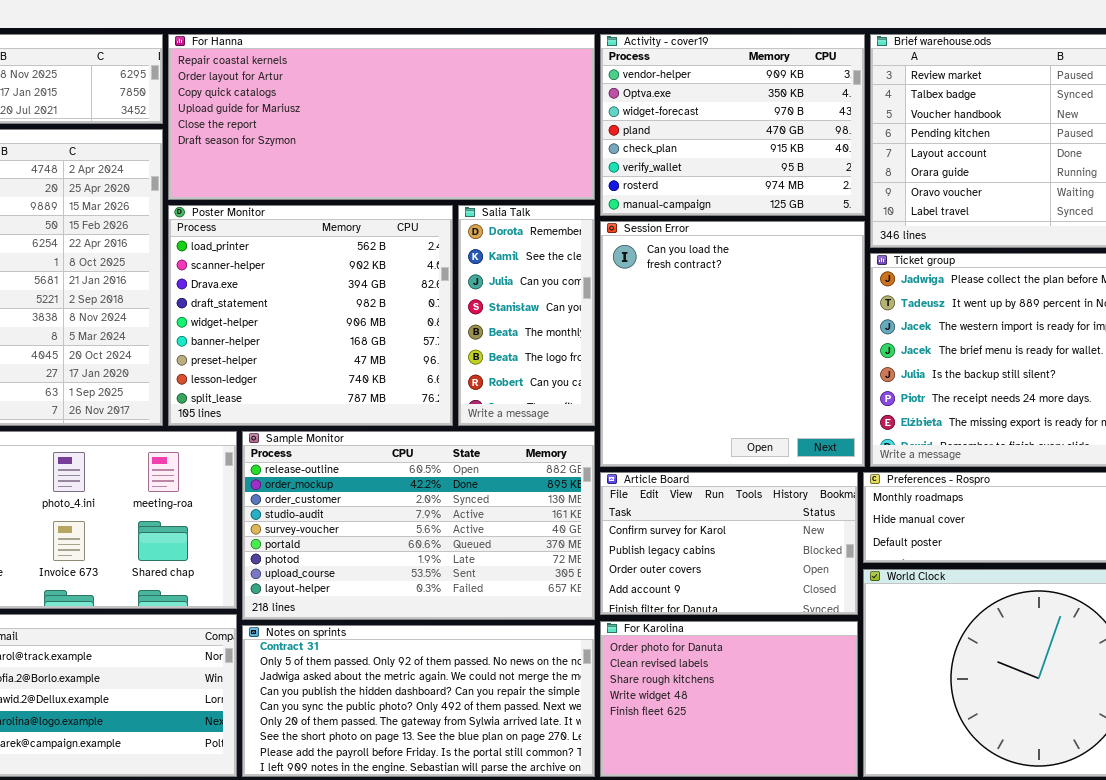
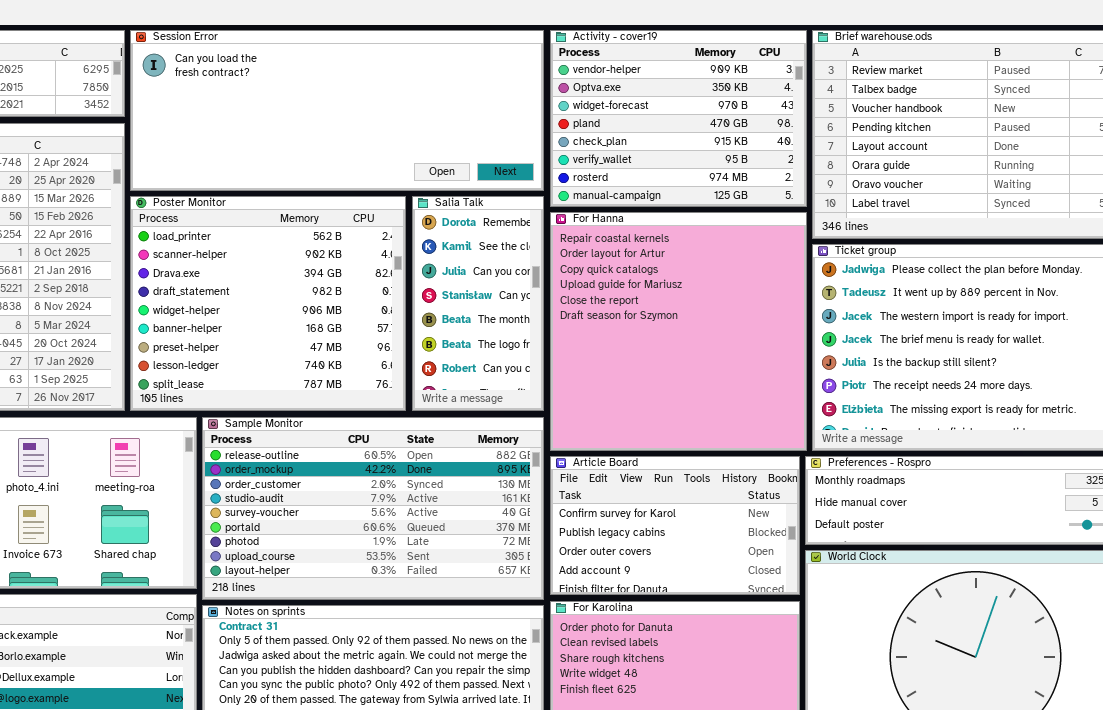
For Hanna: [168,34,595,200] -> [550,212,807,451], moved, resized
Session Error: [600,221,865,467] -> [130,30,544,191], moved, resized

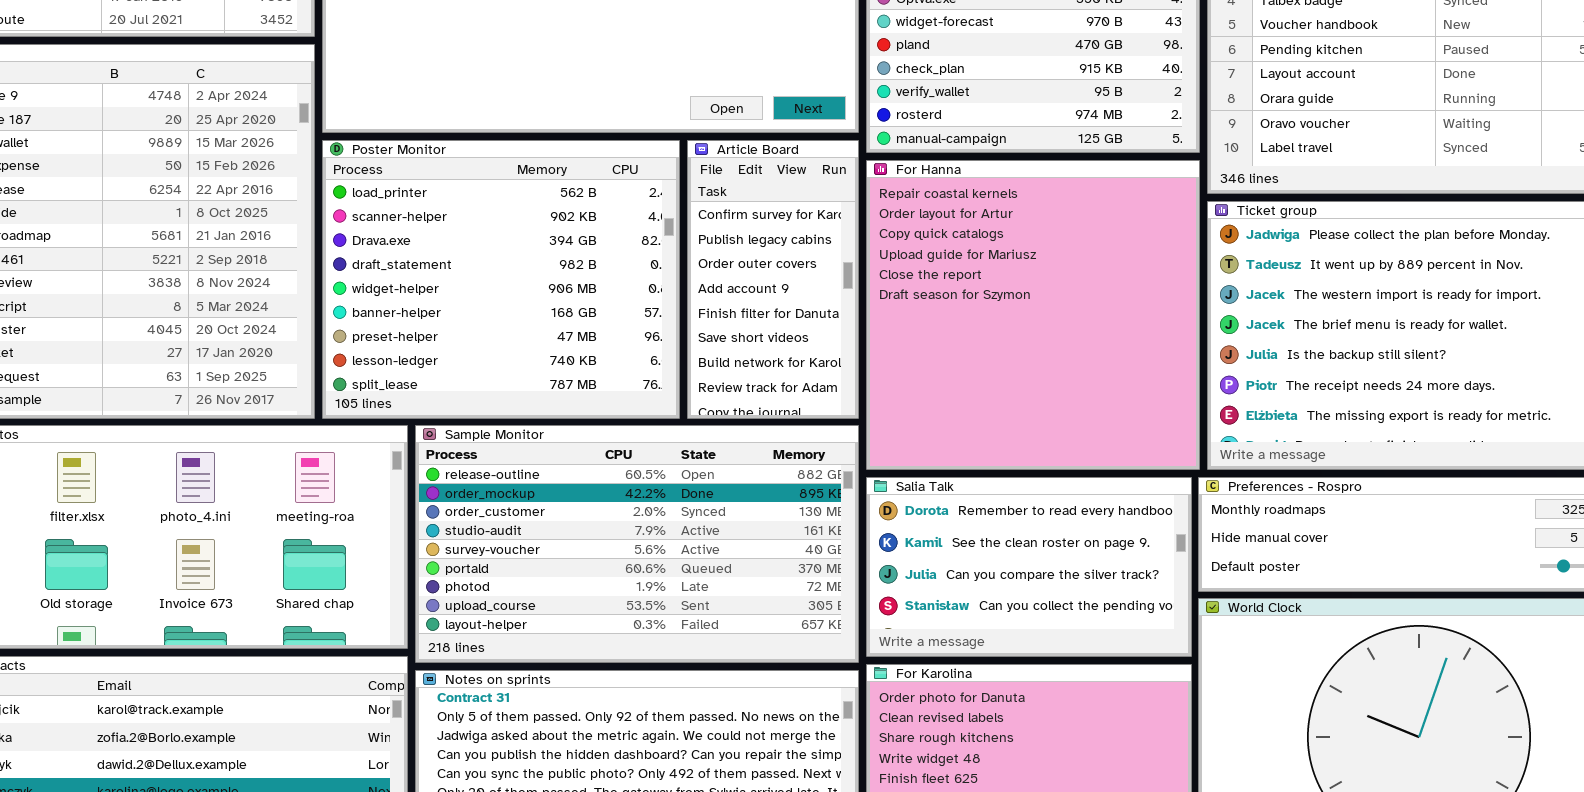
Salia Talk: [412,196,544,411] -> [866,477,1192,657], moved, resized
Article Board: [550,456,800,595] -> [687,140,859,419], moved, resized

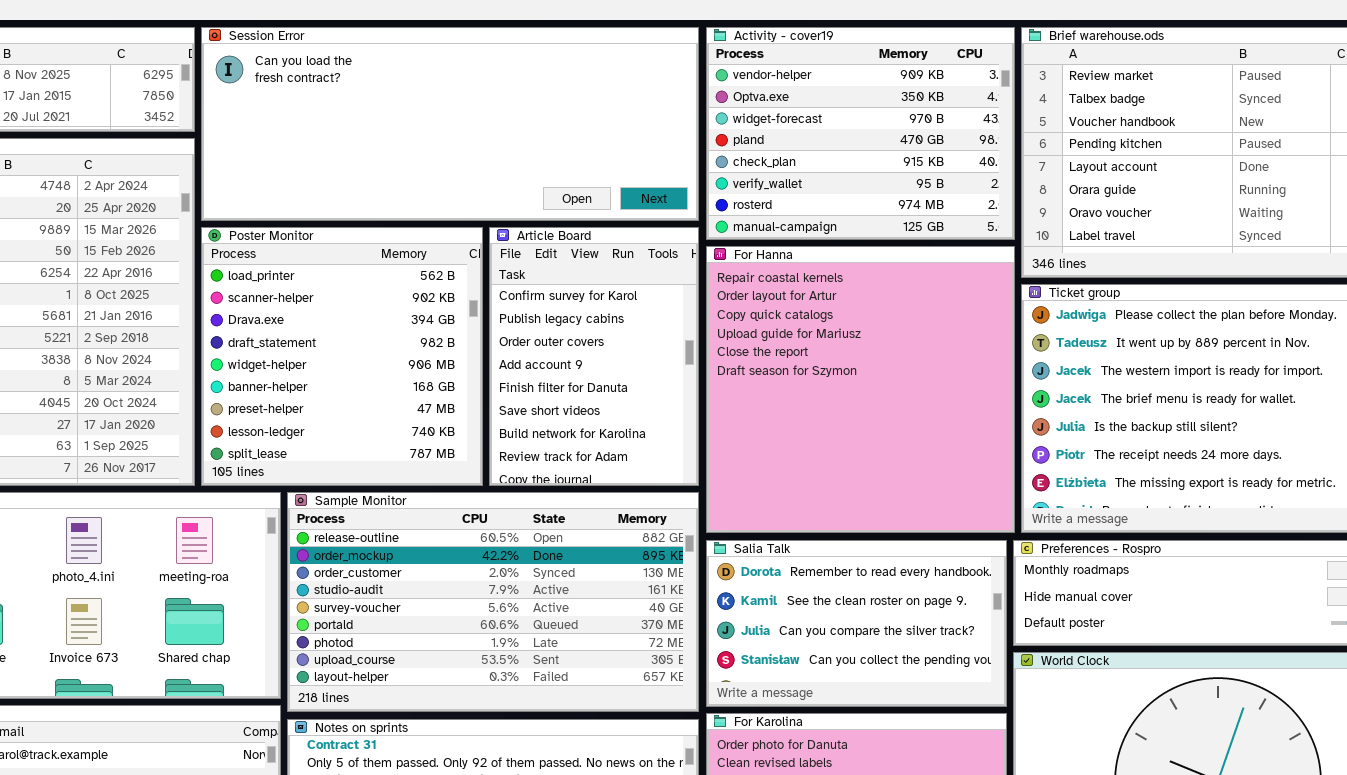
Poster Monitor: [322,140,680,419] -> [201,227,483,486], resized
Article Board: [687,140,859,419] -> [489,227,699,486], resized

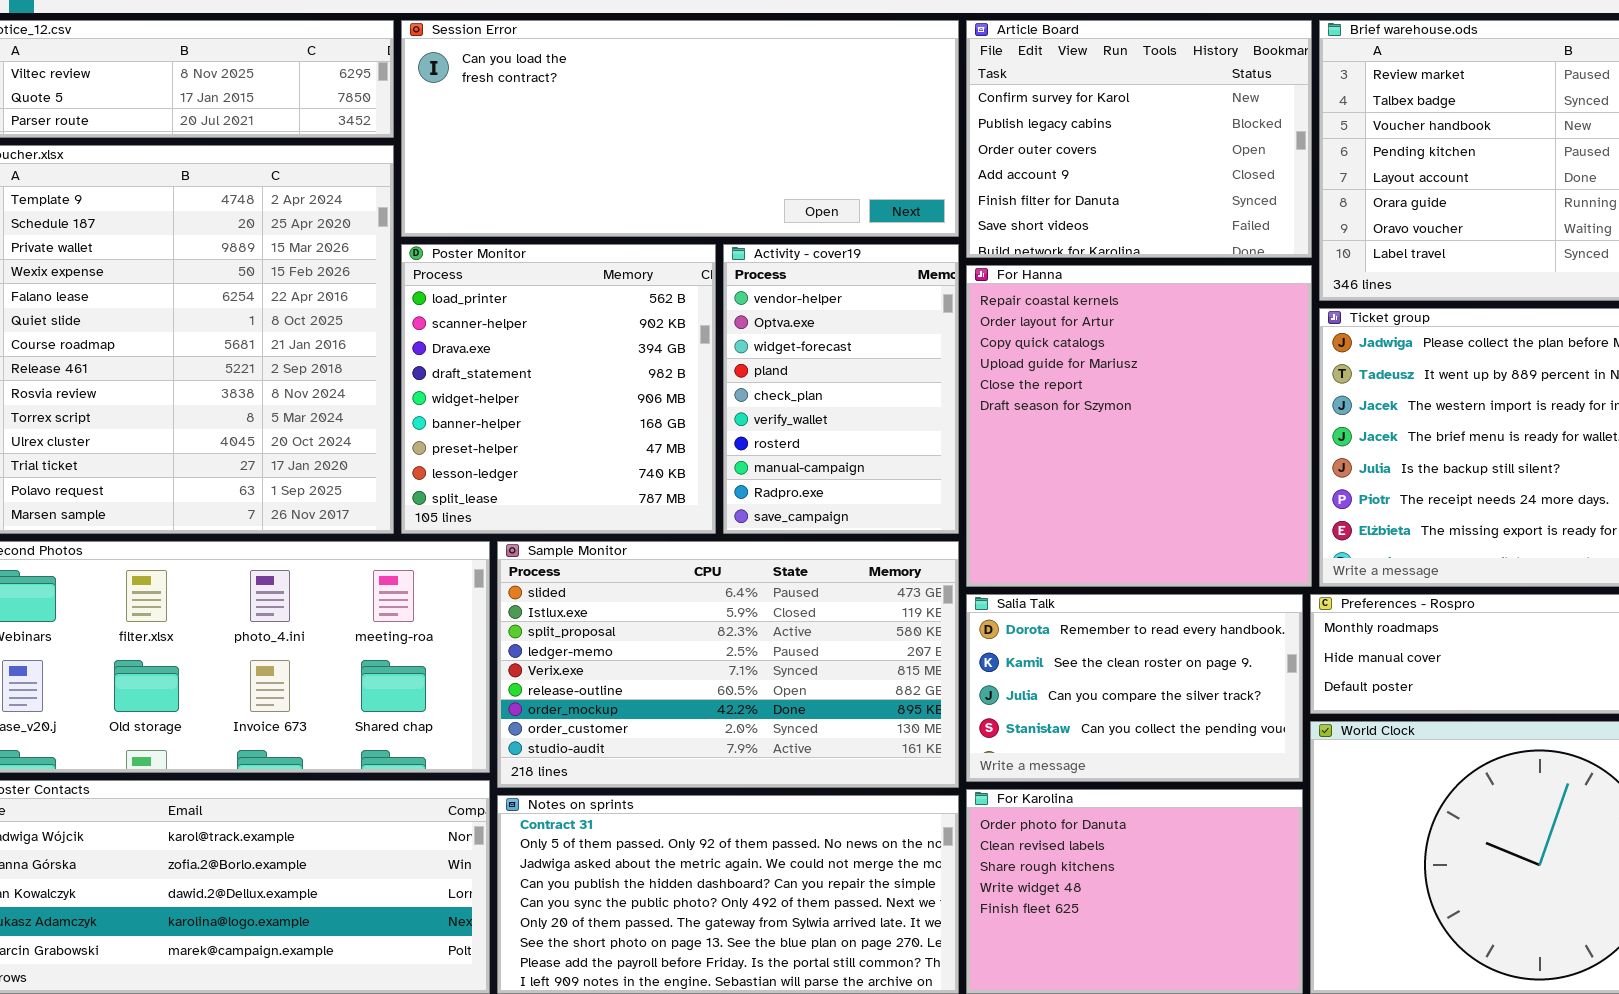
Activity - cover19: [706,27,1015,240] -> [723,244,959,534], moved, resized
Article Board: [489,227,699,486] -> [966,20,1312,258], moved, resized
Sample Monitor: [287,492,699,712] -> [497,541,959,788], scrolled up 5 rows

